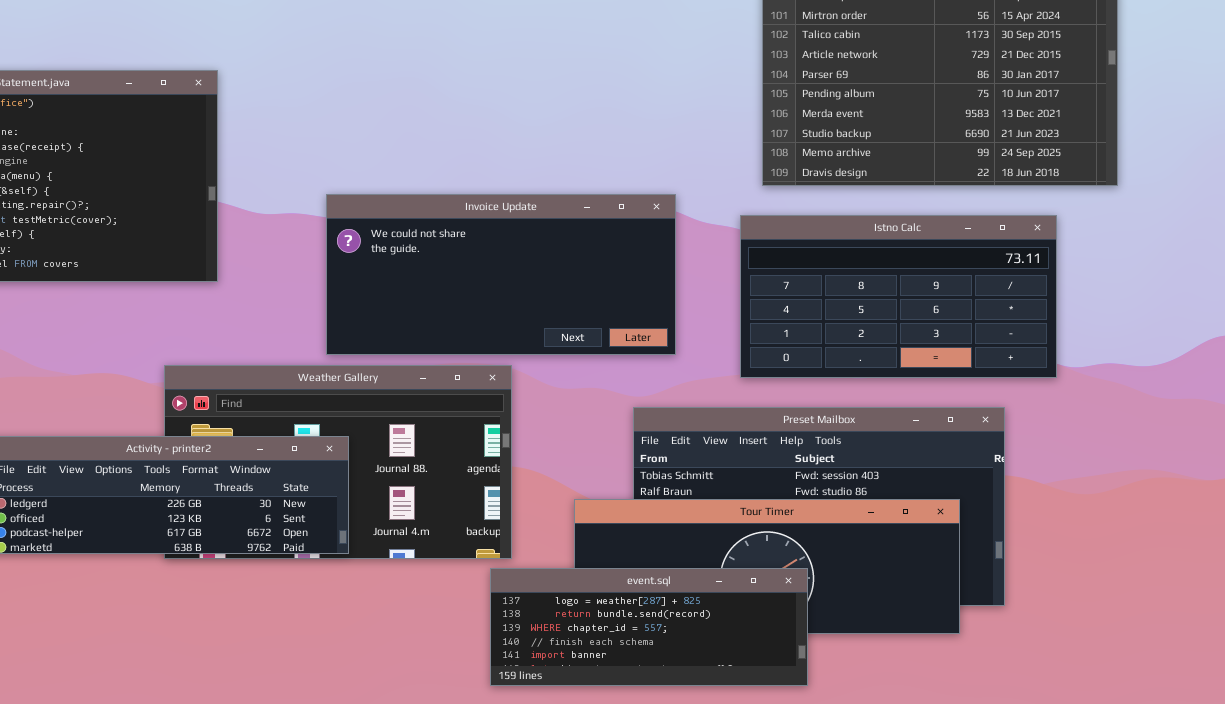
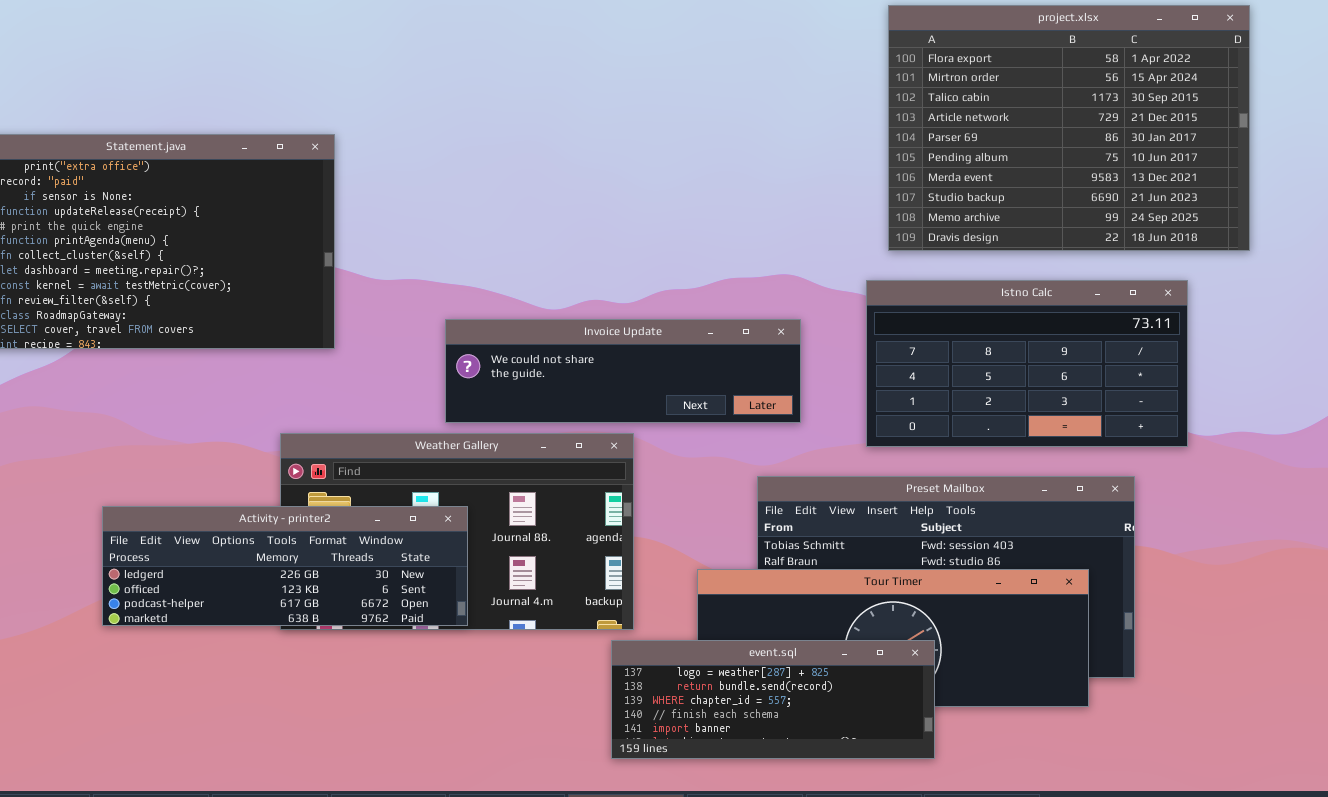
Invoice Update: [326,194,676,355] -> [445,319,801,423], resized

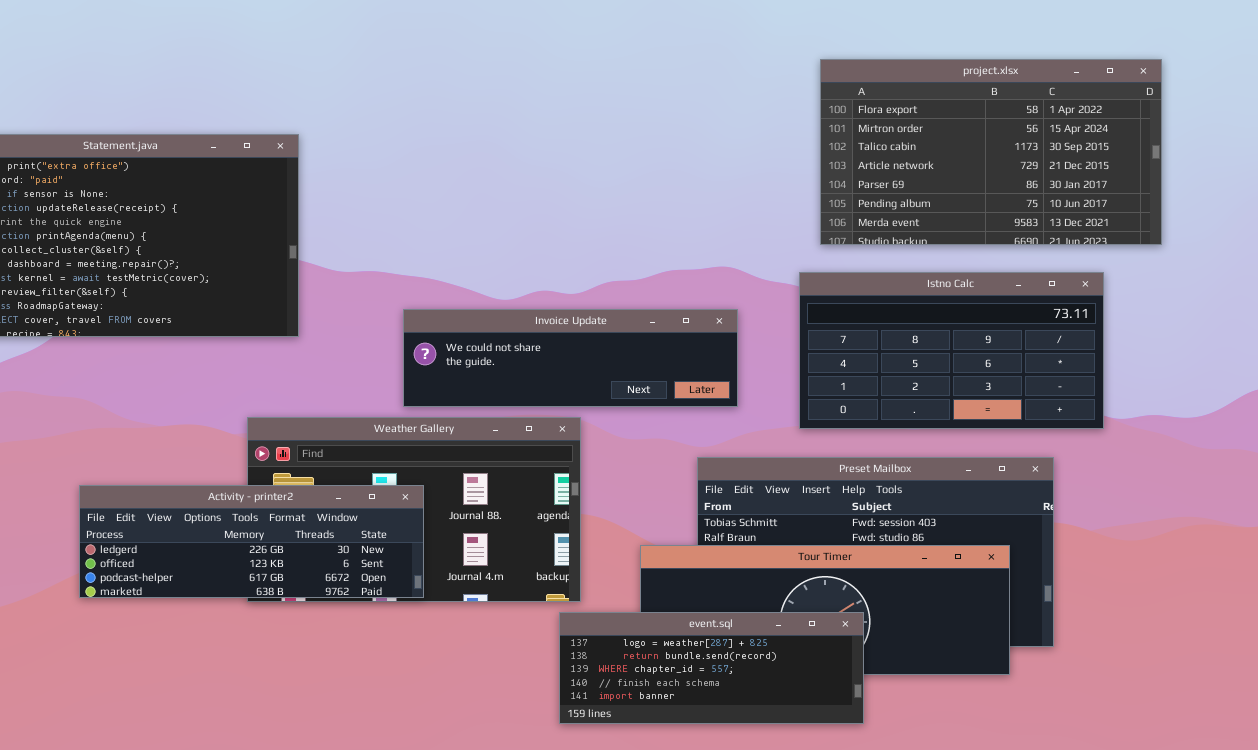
project.xlsx: [888,5,1250,251] -> [820,59,1162,245], resized

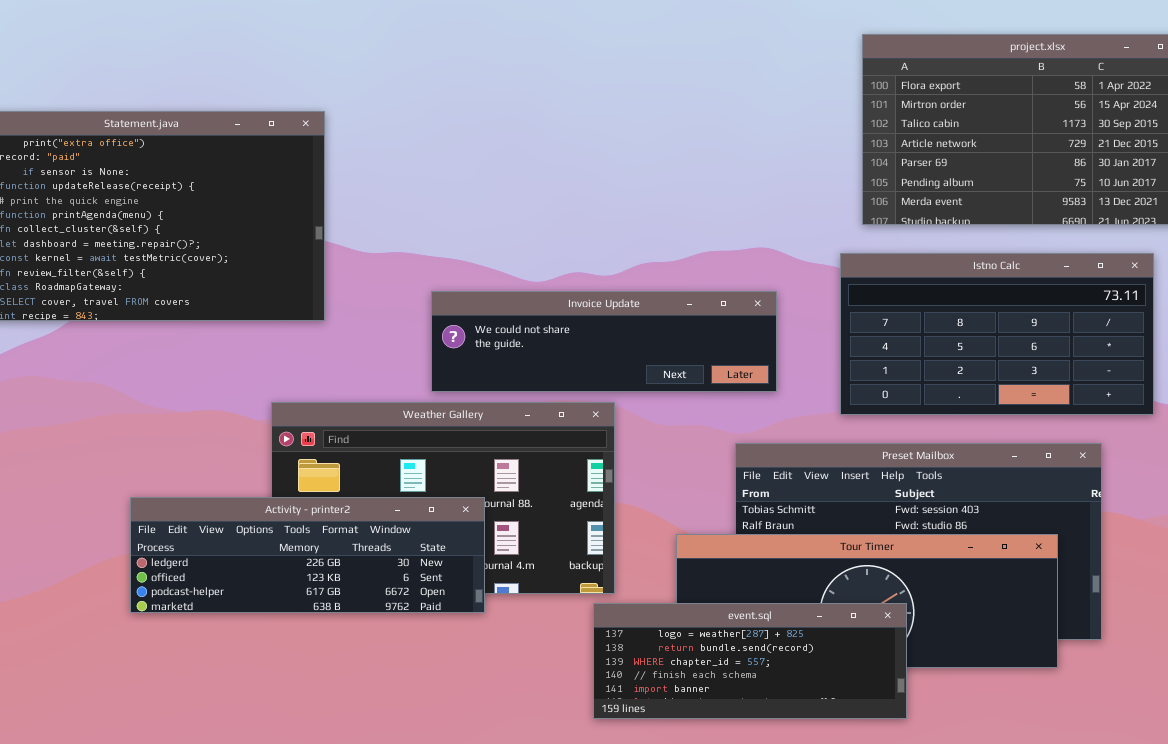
Activity - printer2: [79,485,424,598] -> [130,497,485,613], moved

